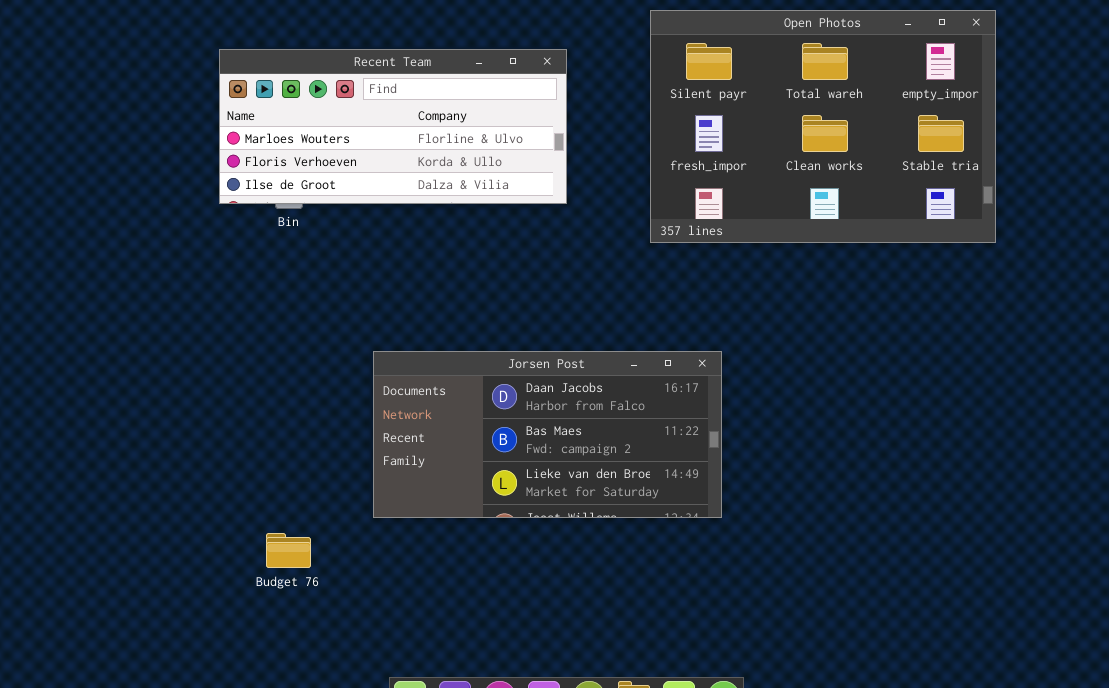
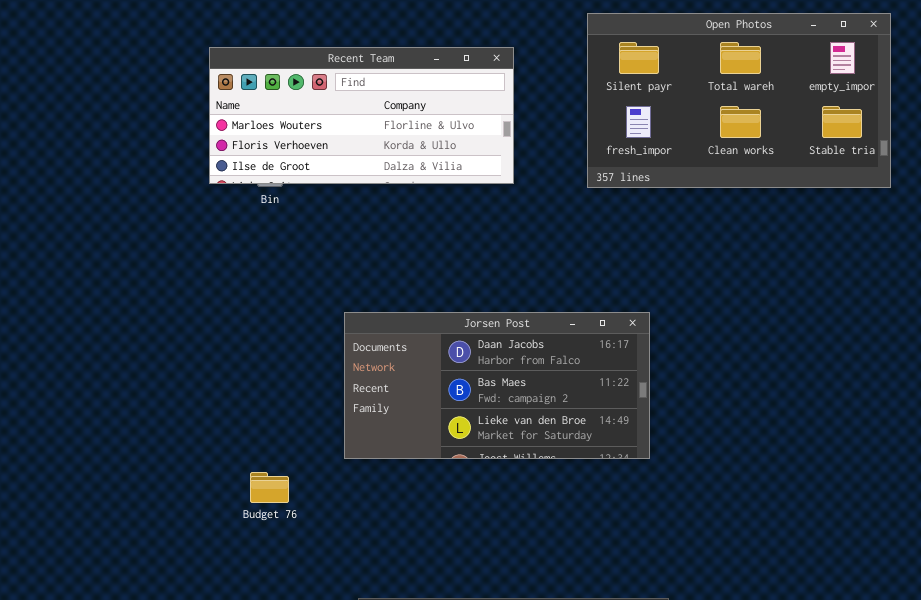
Open Photos: [650,10,996,243] -> [587,13,891,188], resized

